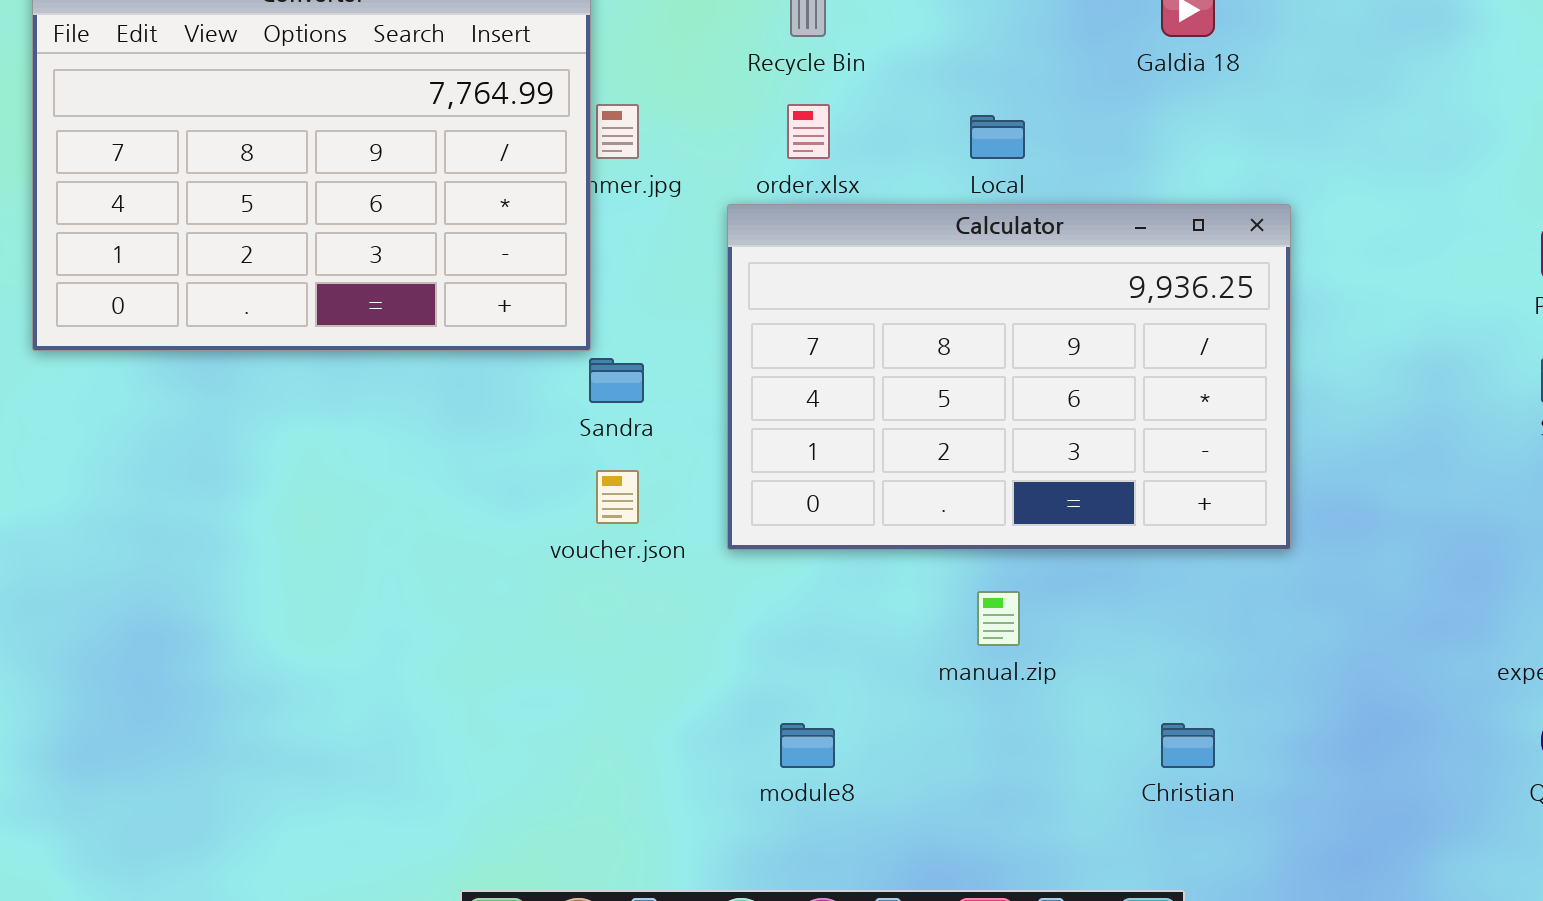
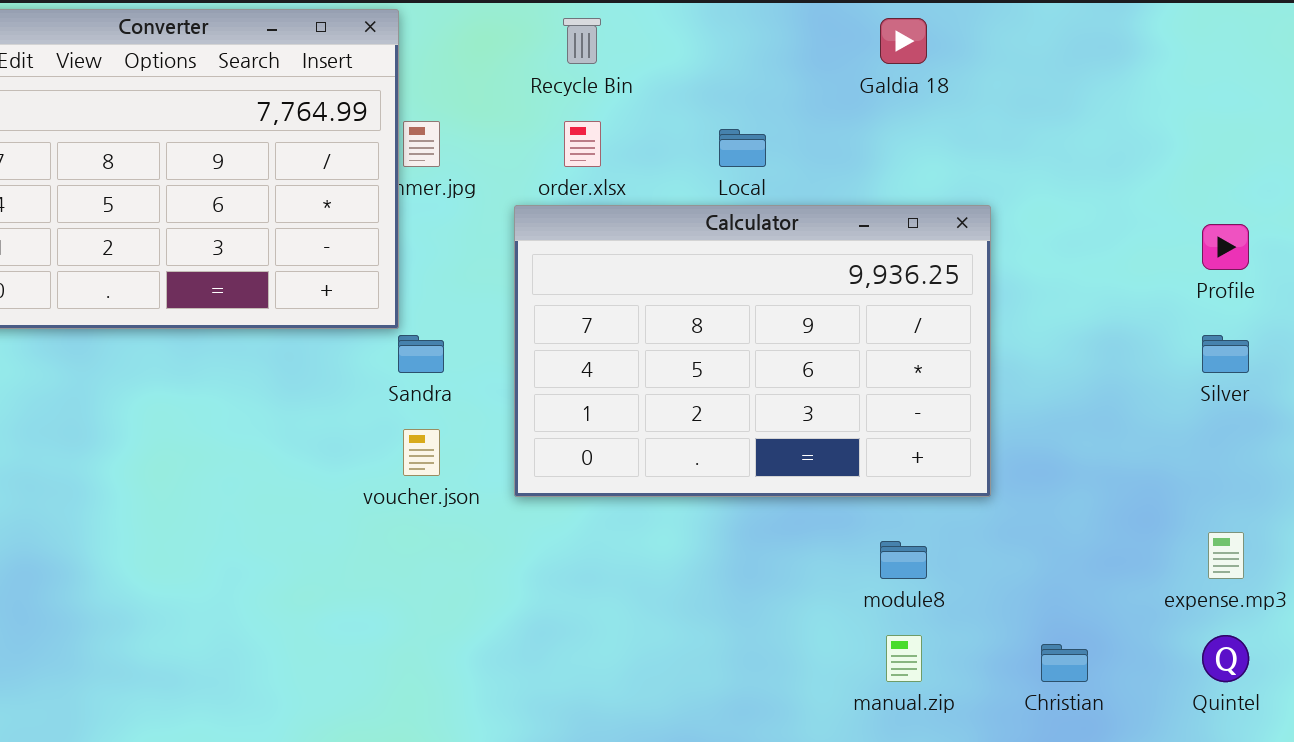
manual.zip: [977,591,1020,646] -> [886,635,922,682], moved
module8: [780,723,835,768] -> [880,541,927,579], moved
Christian: [1161,723,1215,768] -> [1041,644,1088,682], moved

